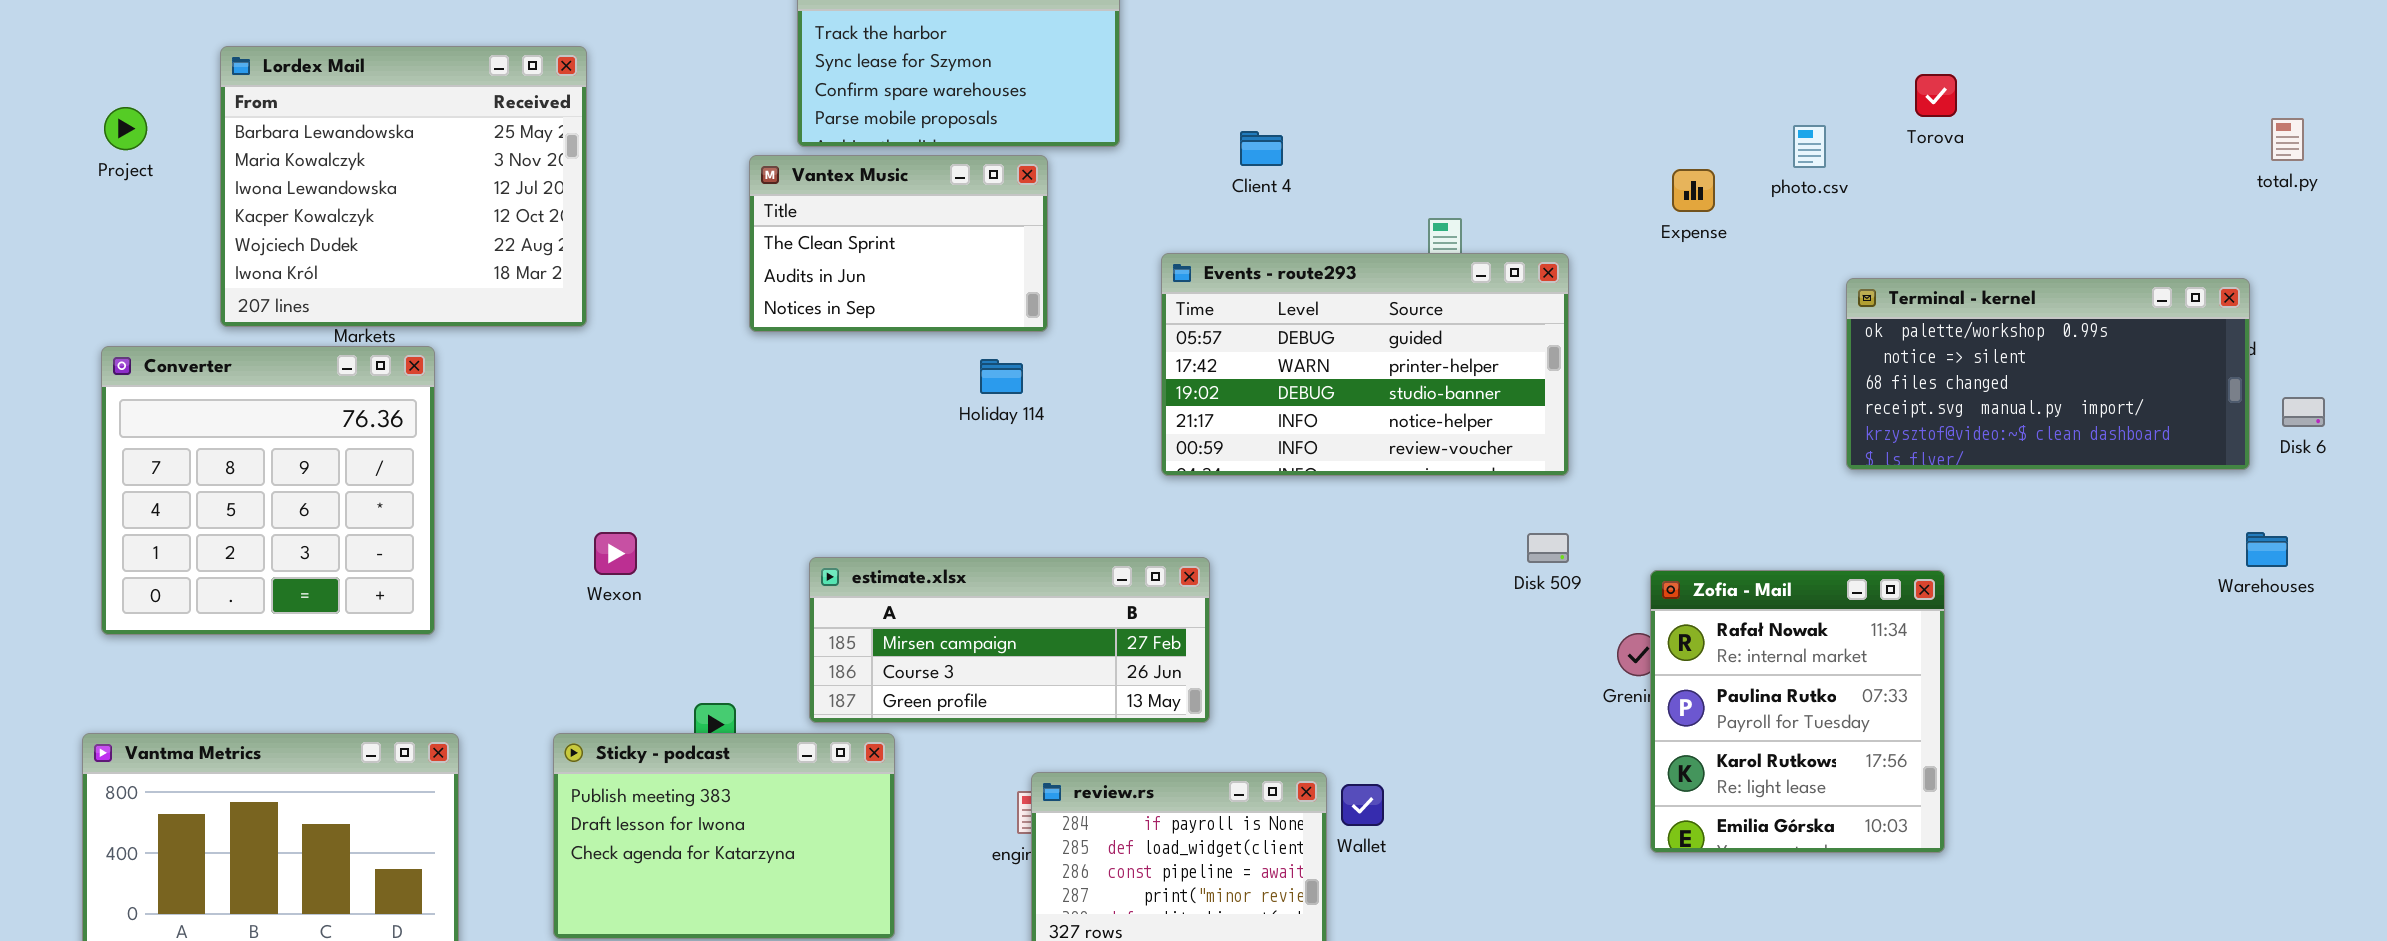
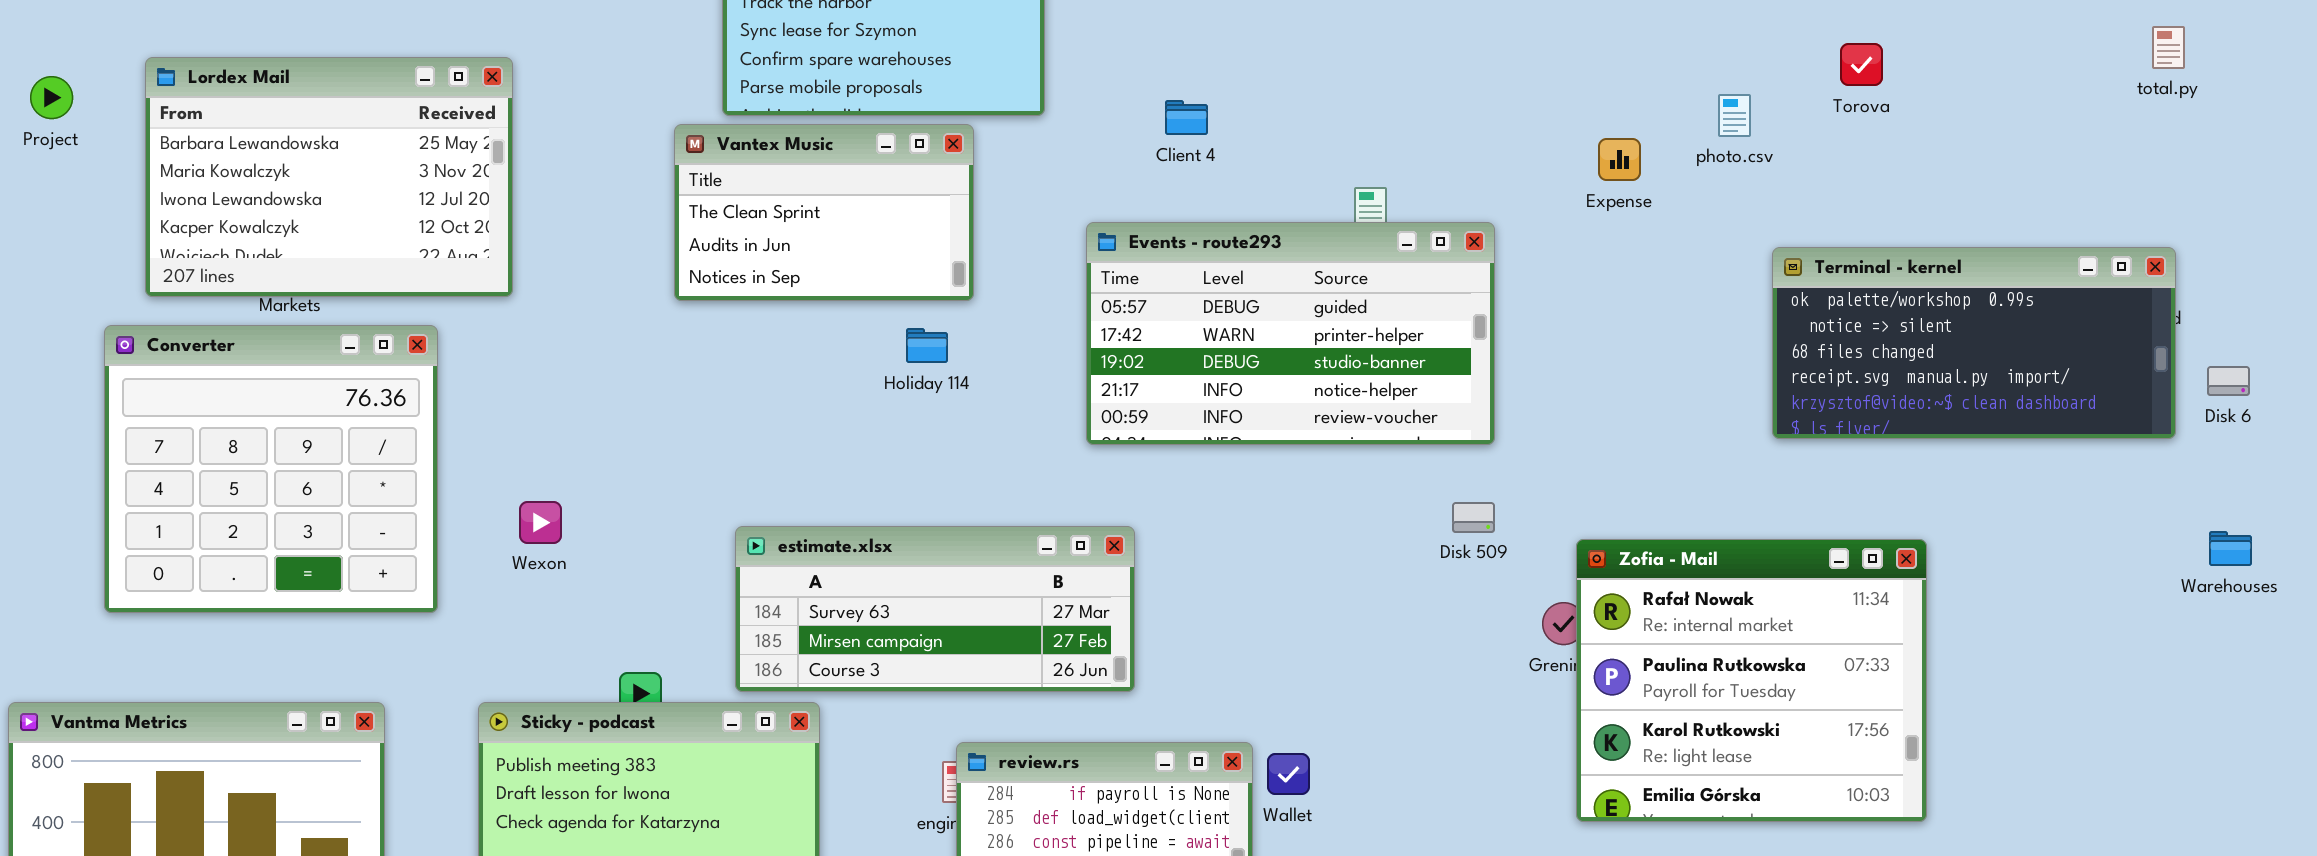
Lordex Mail: [220,46,587,327] -> [145,57,513,297], resized
total.py: [2271,118,2304,161] -> [2152,26,2185,69], moved
Converter: [101,346,435,635] -> [104,325,438,613], moved
Warehouses: [2246,532,2288,567] -> [2209,531,2252,566], moved
estimate.xlsx: [809,557,1210,723] -> [735,526,1135,692], scrolled up 1 row
Zofia - Mail: [1650,570,1945,853] -> [1576,539,1927,822], resized

